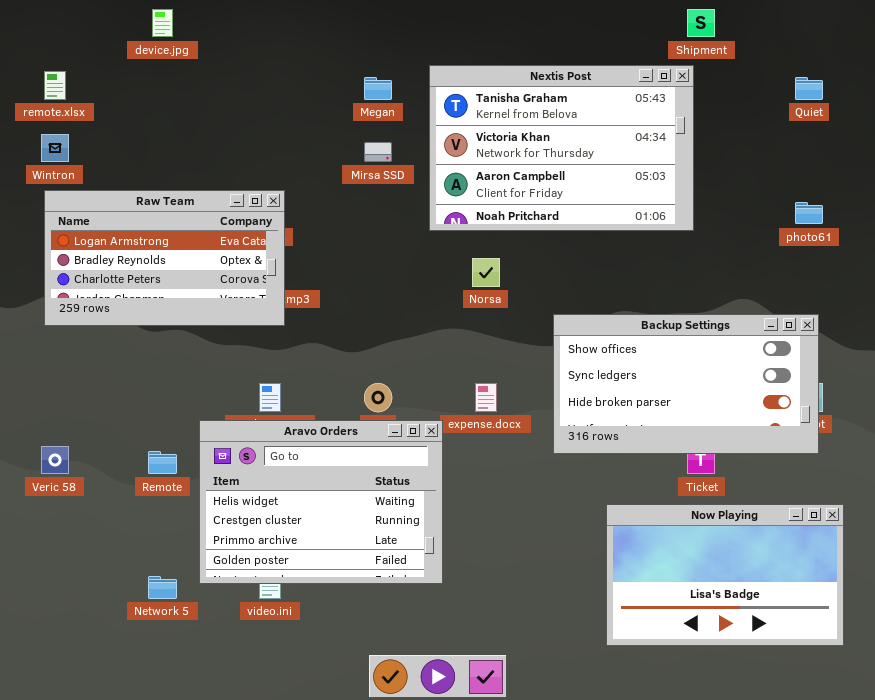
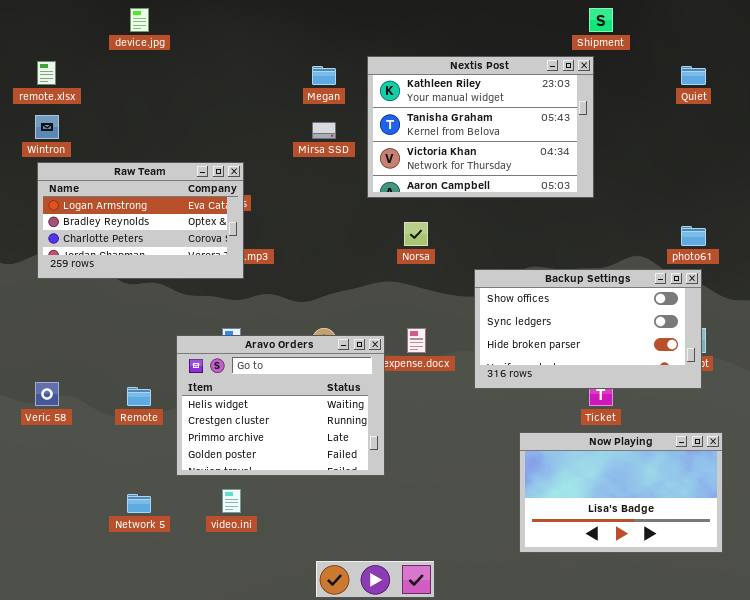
Nextis Post: [429,65,694,231] -> [367,56,594,198], scrolled up 1 row
photo61: [795,202,823,224] -> [681,226,706,246], moved
Aravo Orders: [199,420,443,584] -> [176,335,385,476], moved

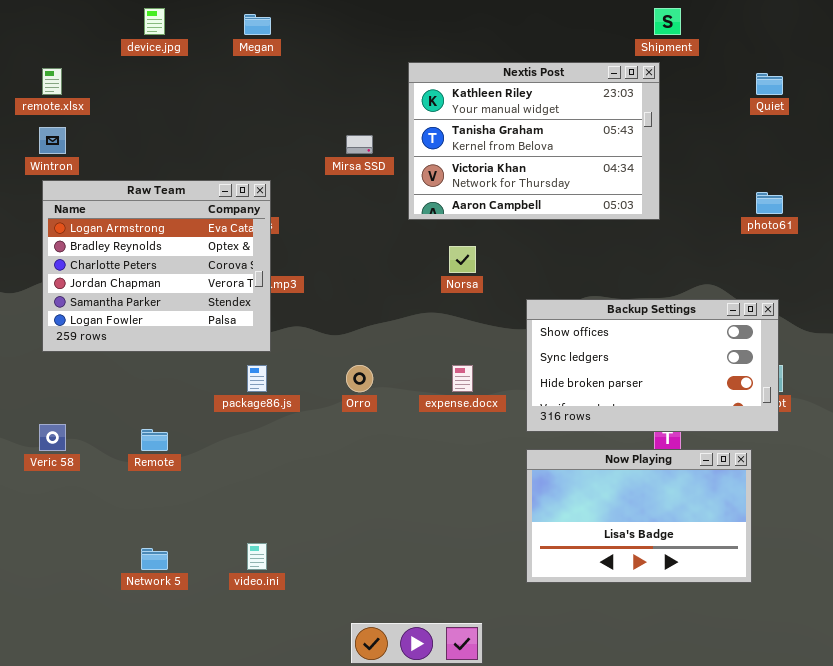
Megan: [312,66,336,85] -> [244,14,271,35], moved
Raw Team: [37,162,244,279] -> [42,180,271,352], resized
photo61: [681,226,706,246] -> [756,192,783,214], moved
Aravo Orders: [176,335,385,476] -> none, closed
Now Playing: [519,432,723,553] -> [526,449,752,583], moved

